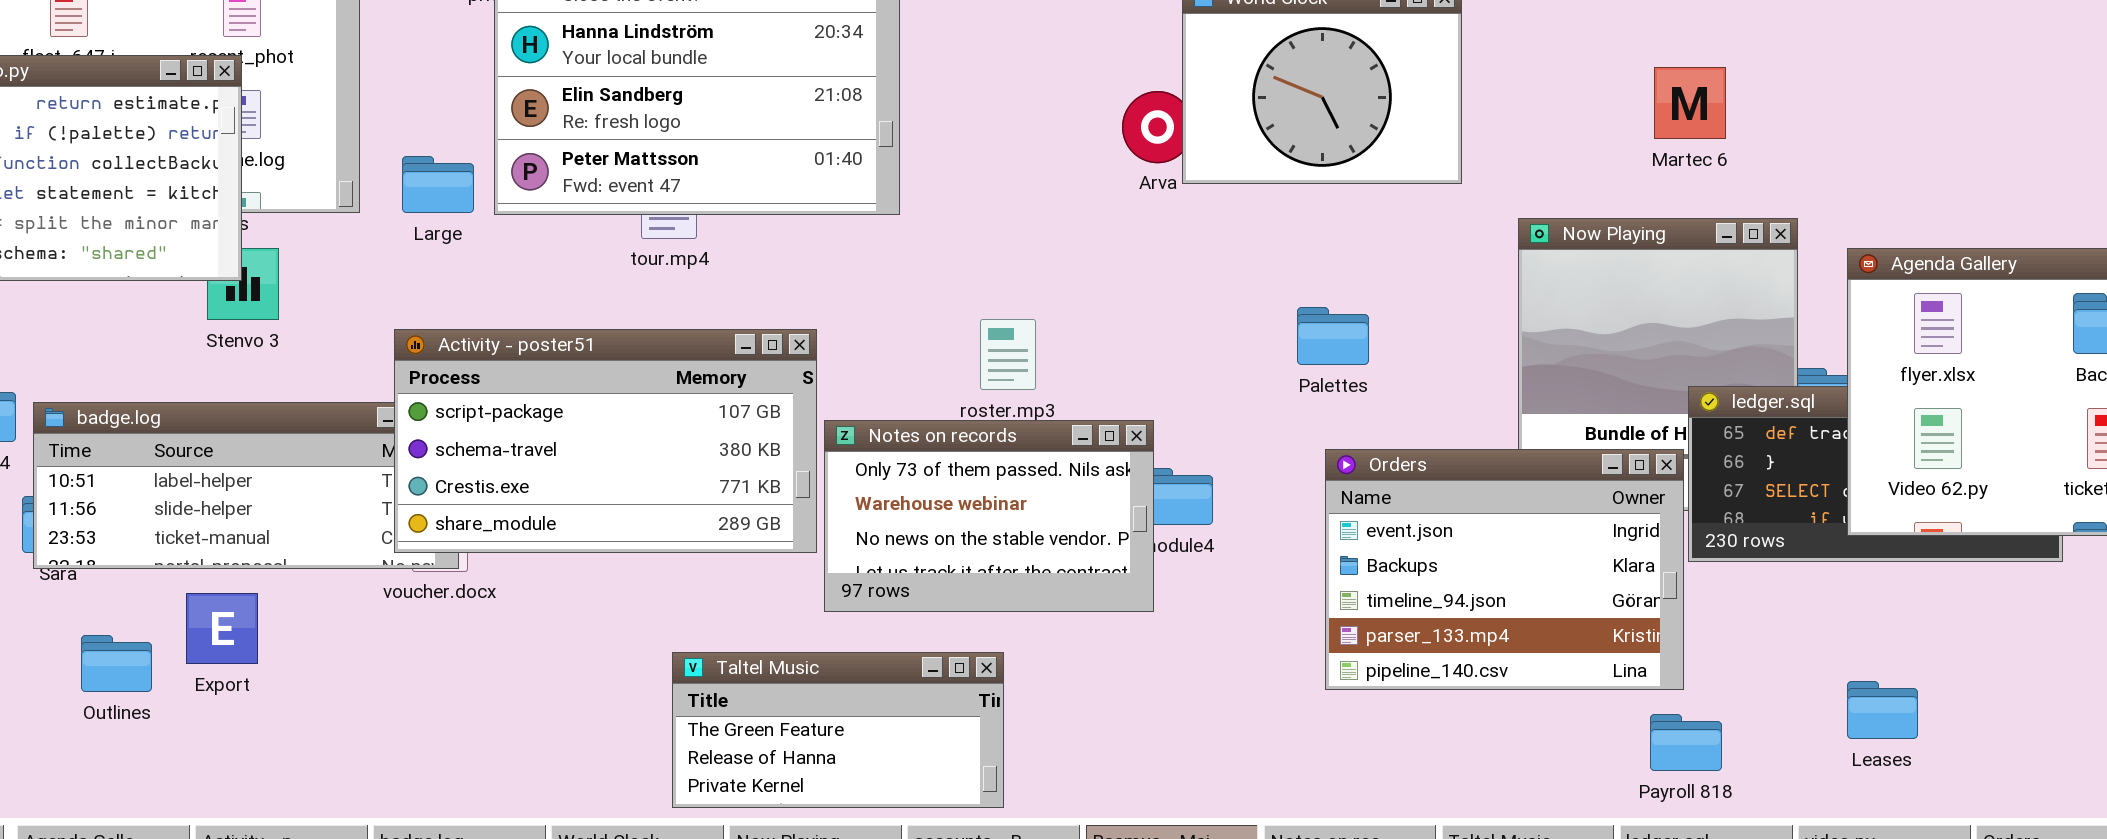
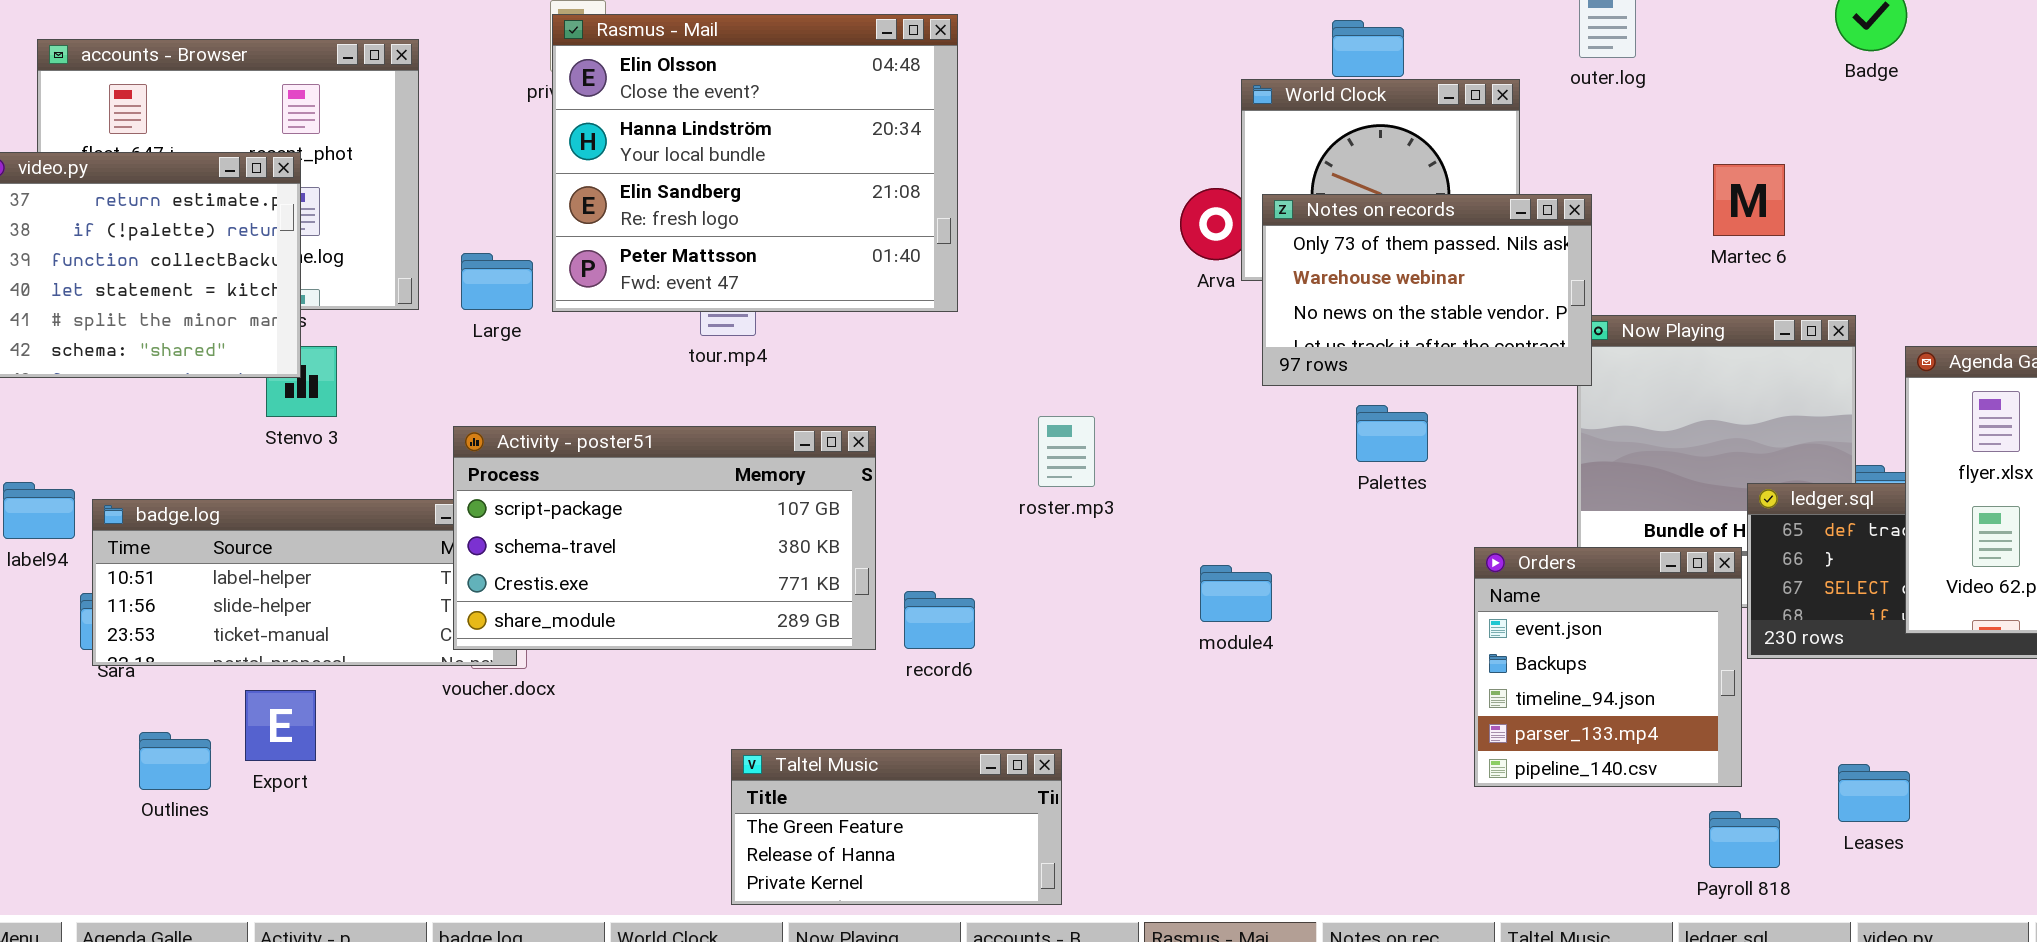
Notes on records: [824,420,1154,612] -> [1262,194,1592,386], moved
Orders: [1325,449,1684,690] -> [1474,547,1742,787], resized
Leases: [1847,681,1918,739] -> [1838,764,1910,822], moved

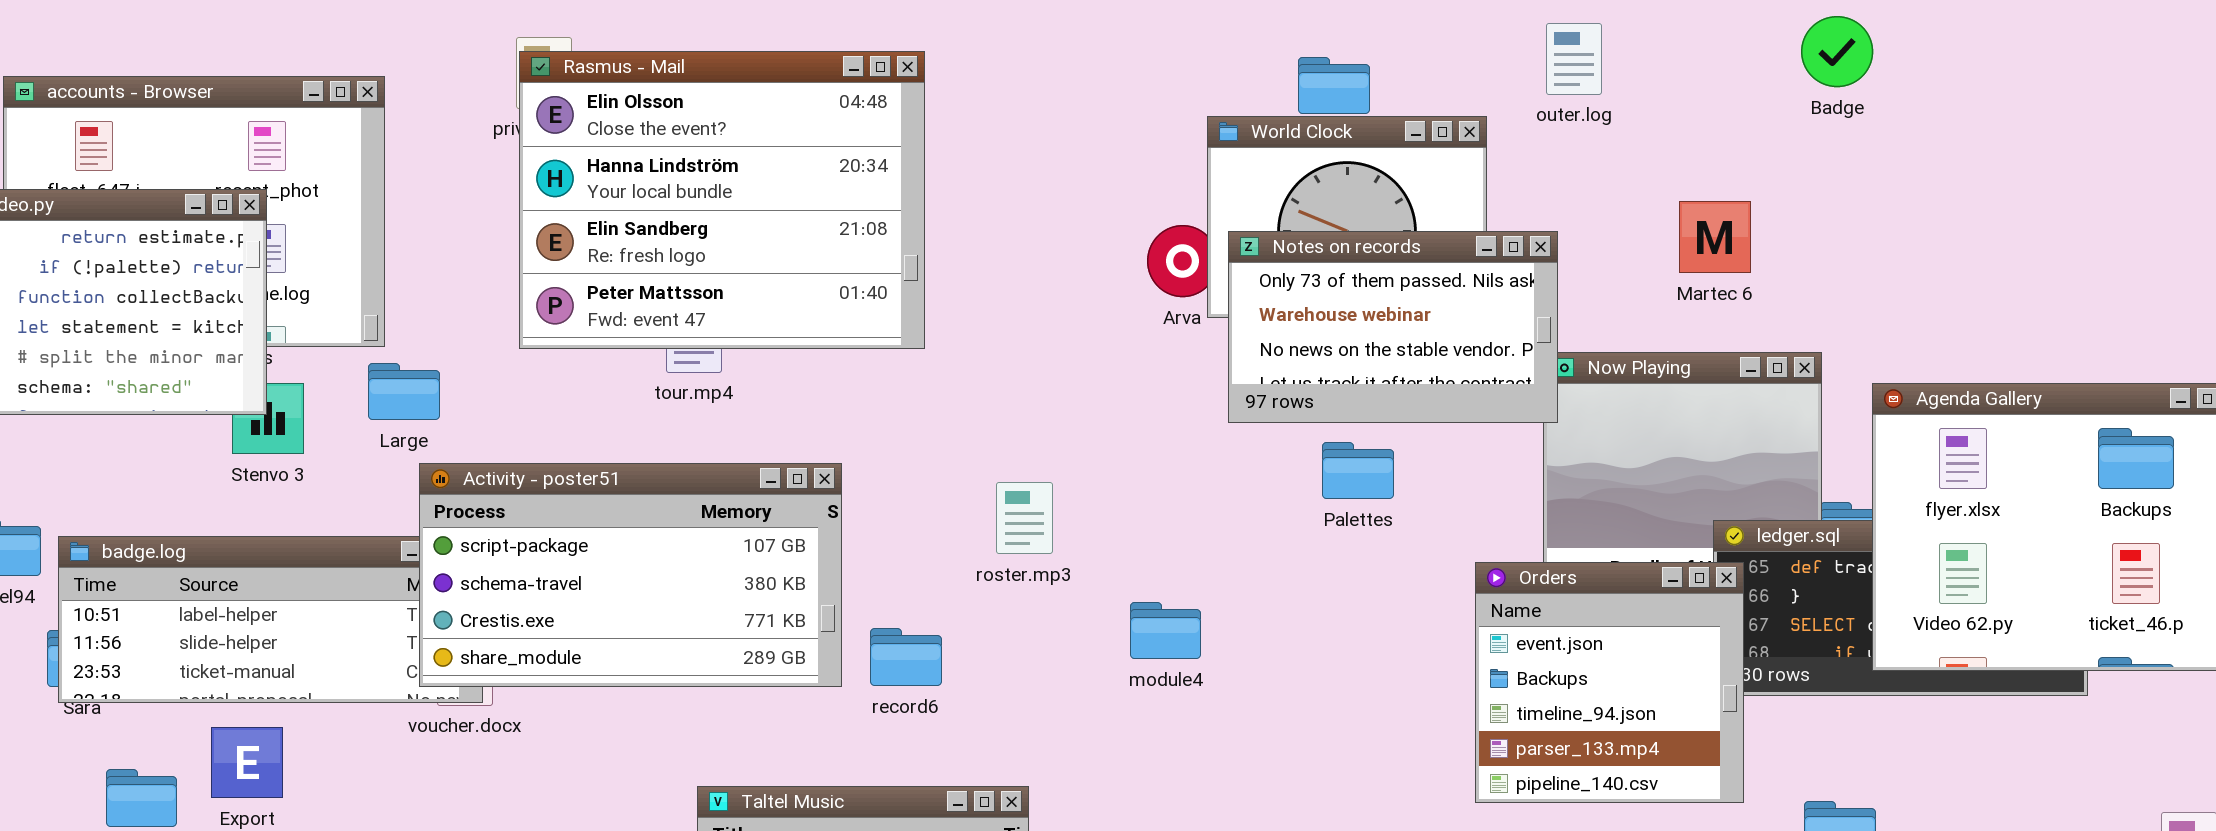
Large: [461,253,533,310] -> [368,363,440,420], moved
roster.mp3: [1038,416,1095,487] -> [996,482,1053,554], moved
Orders: [1474,547,1742,787] -> [1475,562,1744,803], moved
module4: [1200,565,1272,622] -> [1130,602,1201,659], moved

